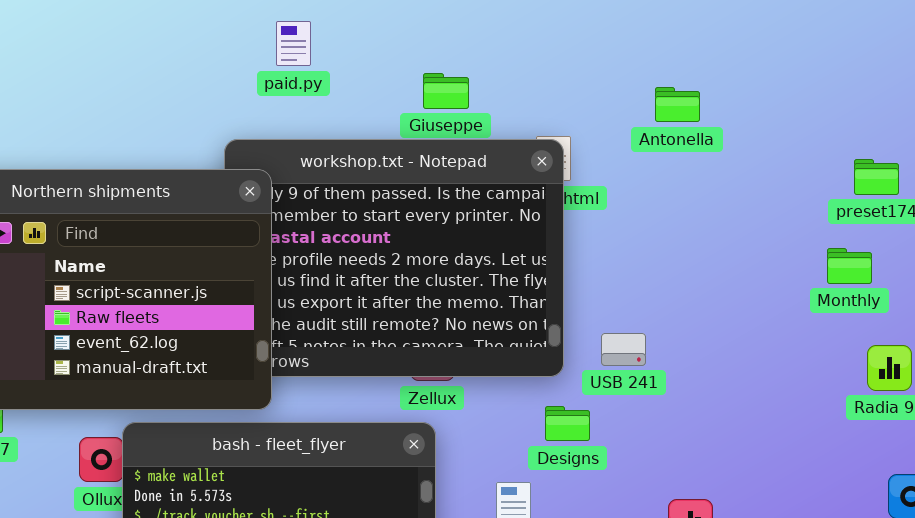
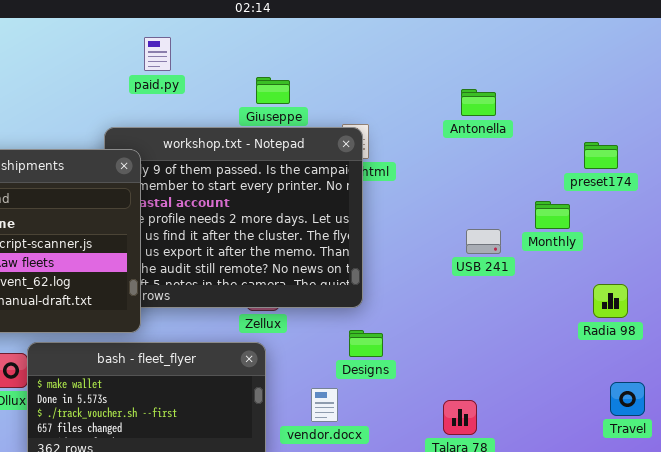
Antonella: [655,87,700,122] -> [461,89,496,116], moved
Monthly: [827,248,872,284] -> [535,201,570,229], moved
USB 241: [601,333,646,366] -> [466,229,501,254], moved

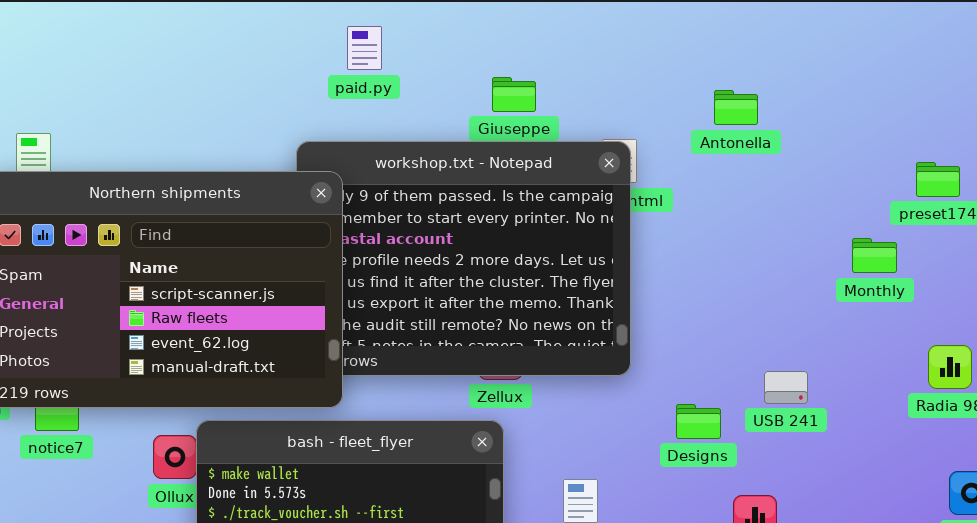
Antonella: [461,89,496,116] -> [714,90,758,125], moved
USB 241: [466,229,501,254] -> [764,371,808,404], moved
Designs: [349,330,383,357] -> [676,404,721,439], moved

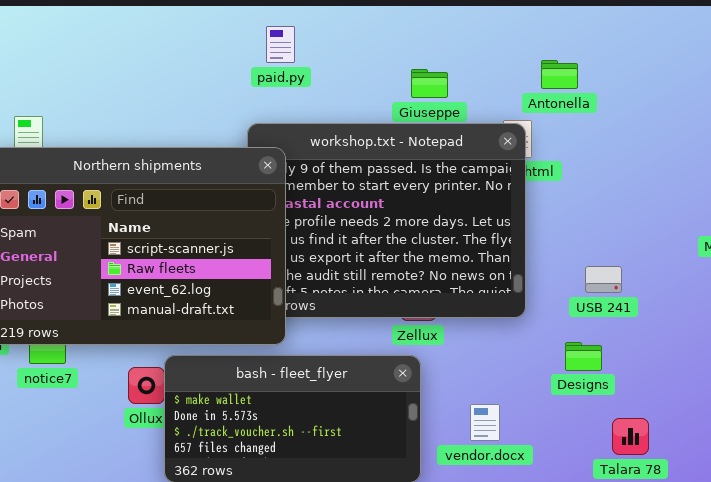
paid.py: [347,26,382,70] -> [266,26,295,63], moved
Antonella: [714,90,758,125] -> [541,60,578,89], moved
USB 241: [764,371,808,404] -> [585,266,622,293], moved

